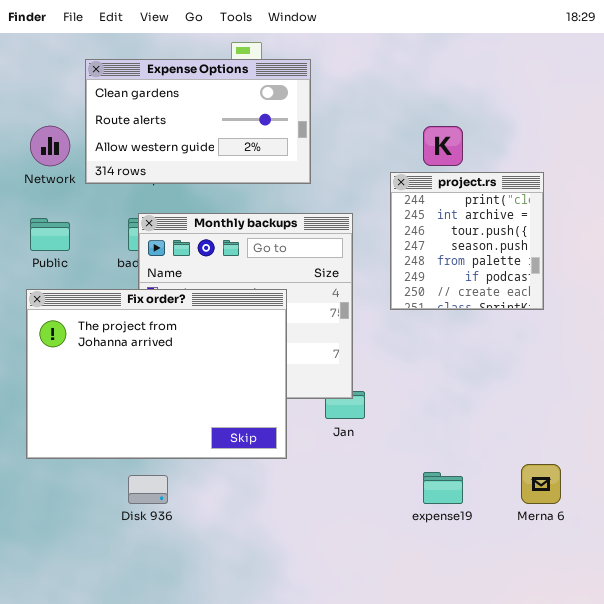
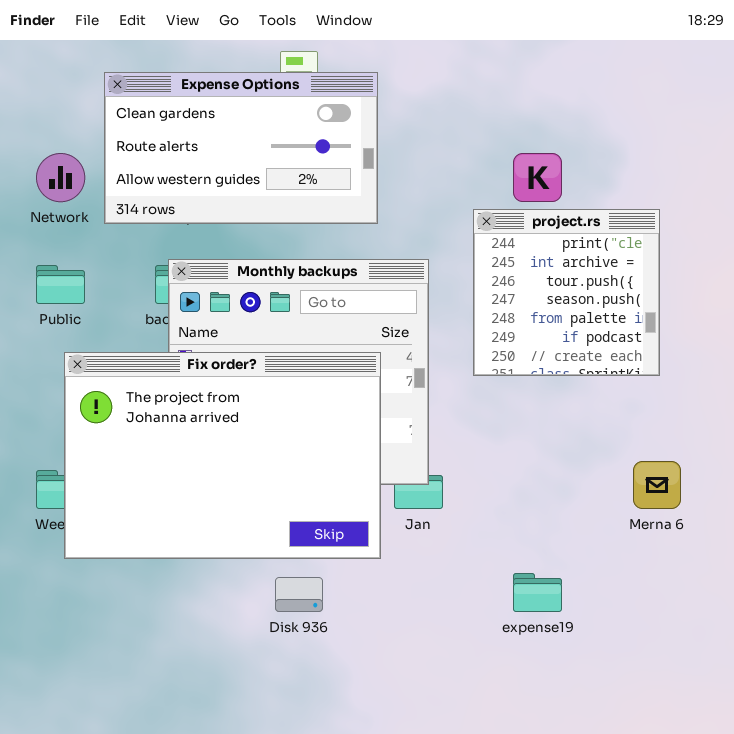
Fix order?: [26,289,287,459] -> [64,352,381,559], moved
Merna 6: [521,464,561,504] -> [633,461,681,509], moved
Disk 936: [128,475,168,504] -> [275,577,323,612], moved

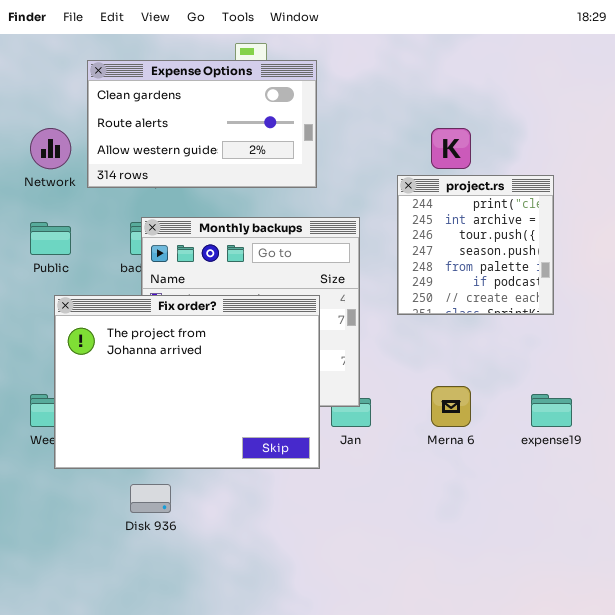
Merna 6: [633,461,681,509] -> [431,386,471,427], moved
expense19: [513,573,562,612] -> [531,394,572,427], moved
Disk 936: [275,577,323,612] -> [130,484,171,513], moved

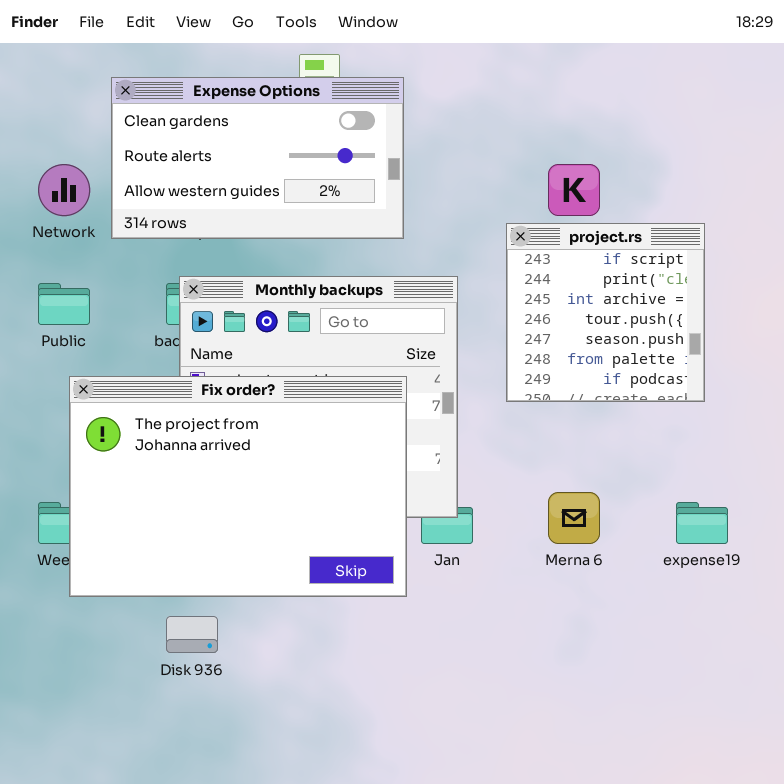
project.rs: [397,175,554,315] -> [506,223,705,402], scrolled up 1 row

